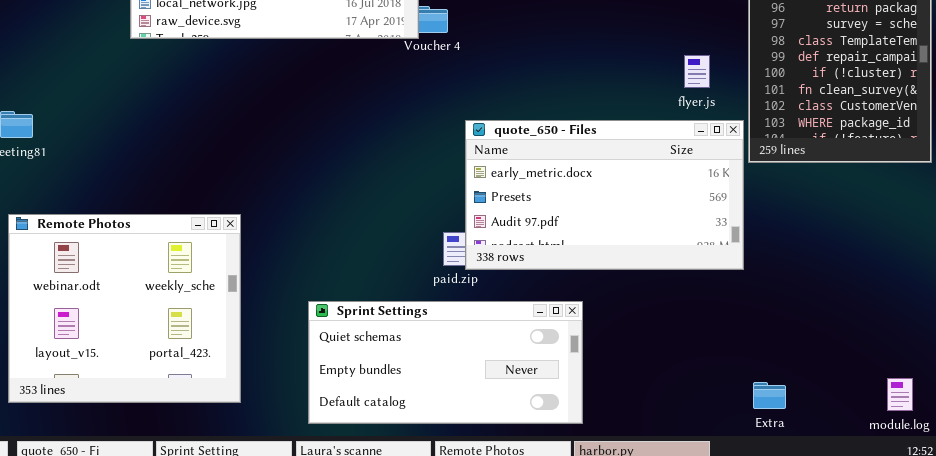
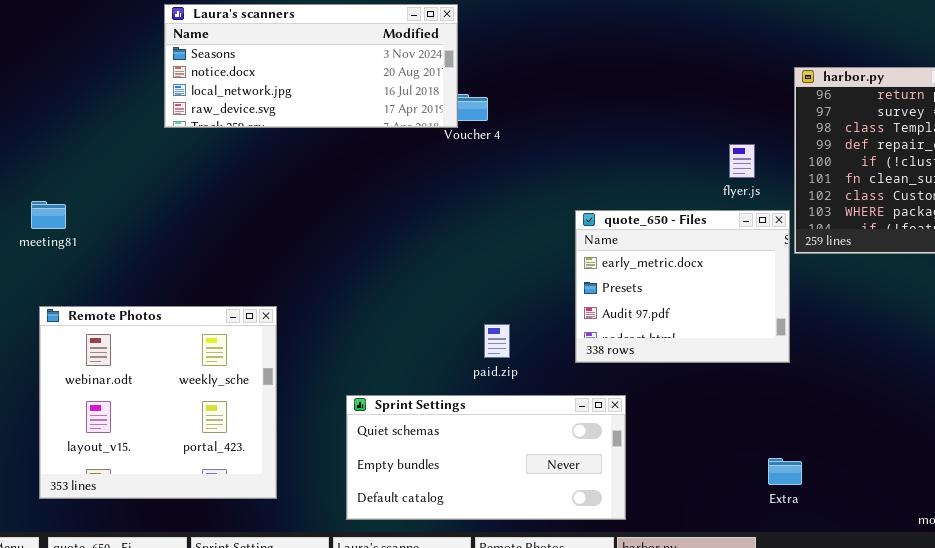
quote_650 - Files: [465,120,744,270] -> [575,210,790,363], resized
Extra: [753,382,786,409] -> [768,458,802,485], moved

